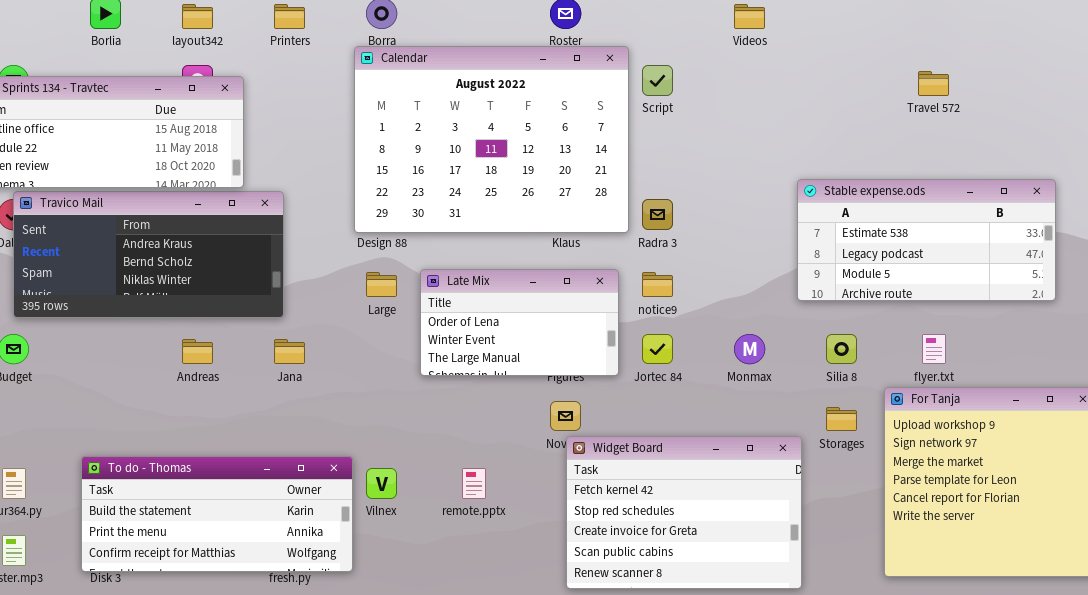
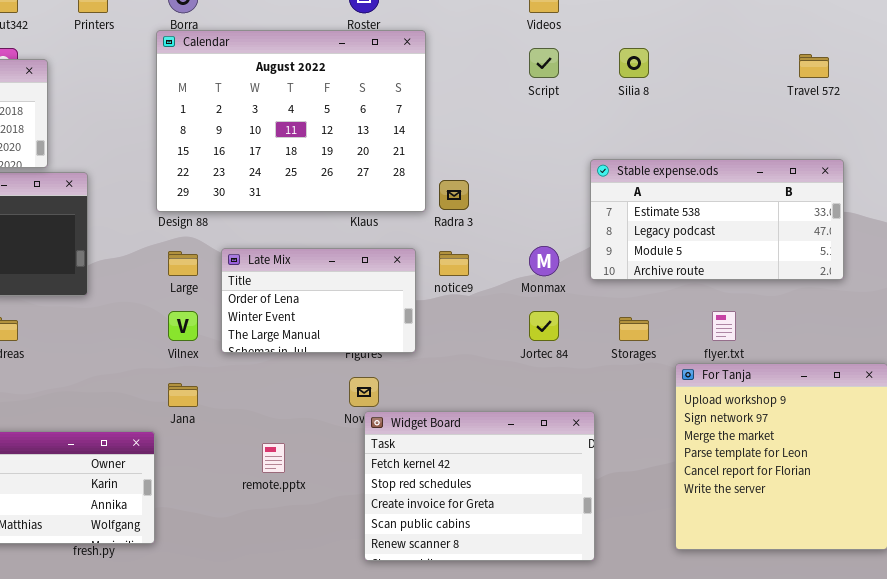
Script: [642,65,673,96] -> [529,48,559,78], moved
Travel 572: [918,71,949,96] -> [799,54,829,78], moved
Jortec 84: [642,334,673,364] -> [529,311,559,341], moved
Monmax: [734,334,765,364] -> [529,246,559,276], moved
Silia 8: [826,334,857,364] -> [619,48,649,78], moved
Jana: [274,339,305,364] -> [168,383,198,407], moved
Storages: [826,407,857,431] -> [619,317,649,341], moved
Vilnex: [366,468,397,499] -> [168,311,198,341], moved

